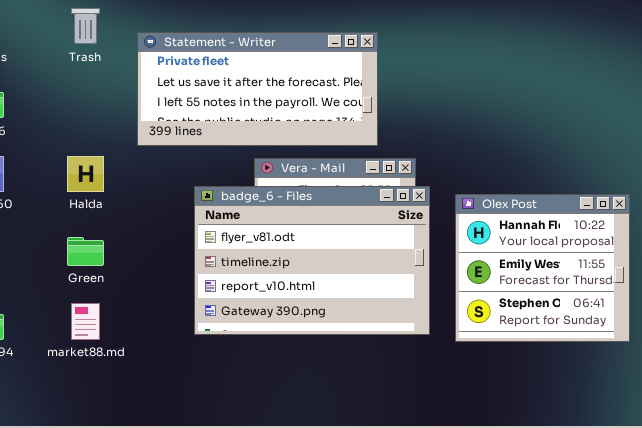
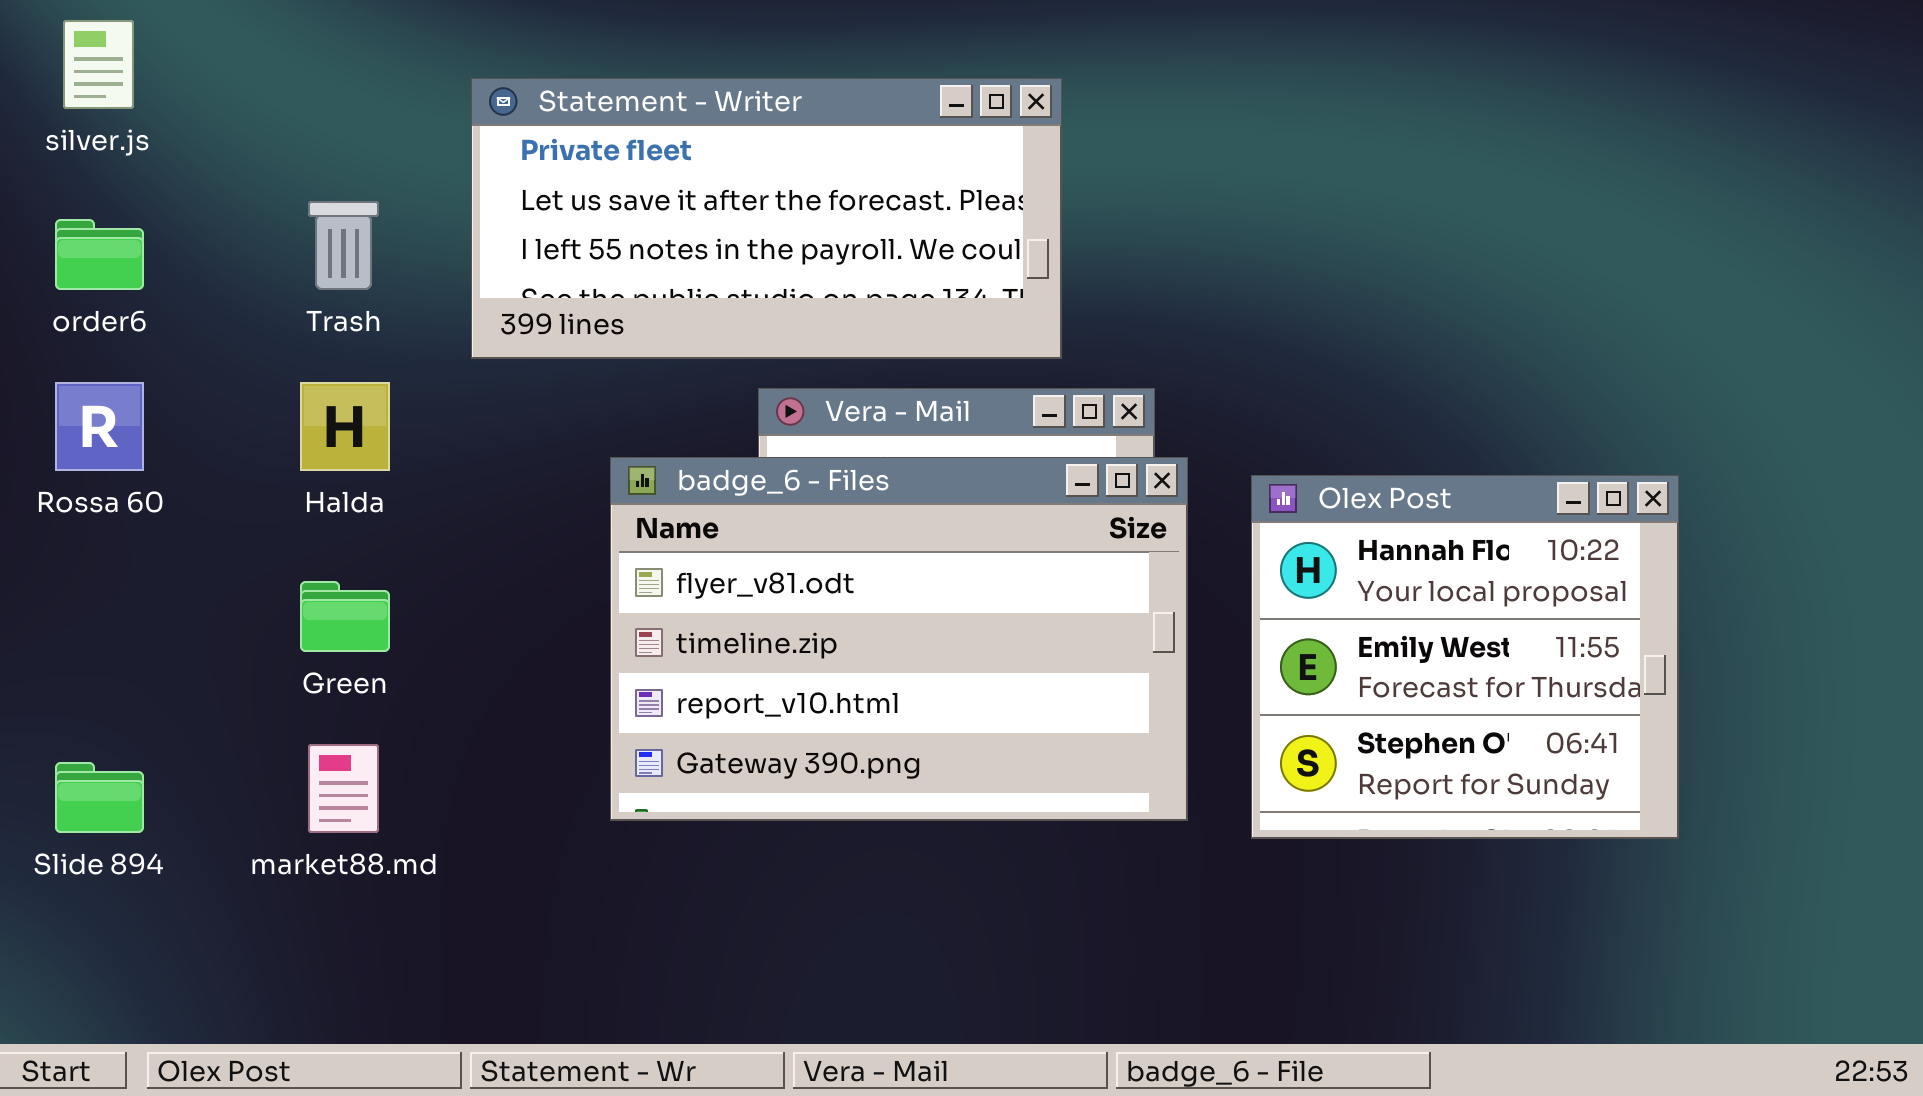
Trash: [71,8,100,44] -> [308,201,379,290], moved

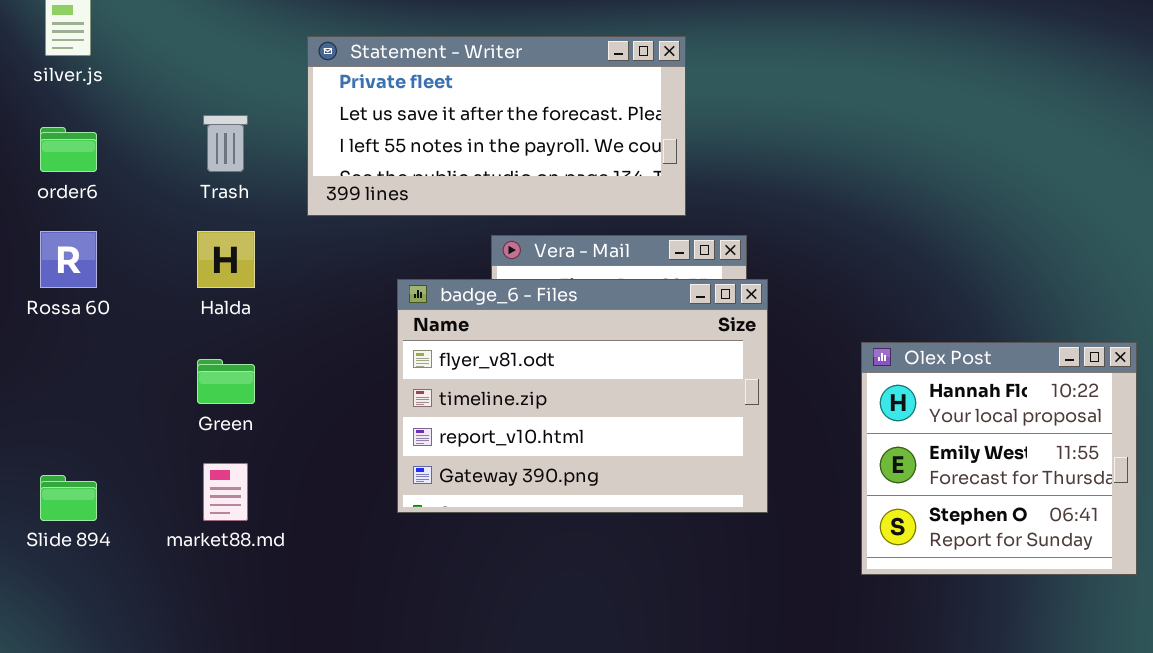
Olex Post: [1251,475,1679,839] -> [861,342,1137,575], moved

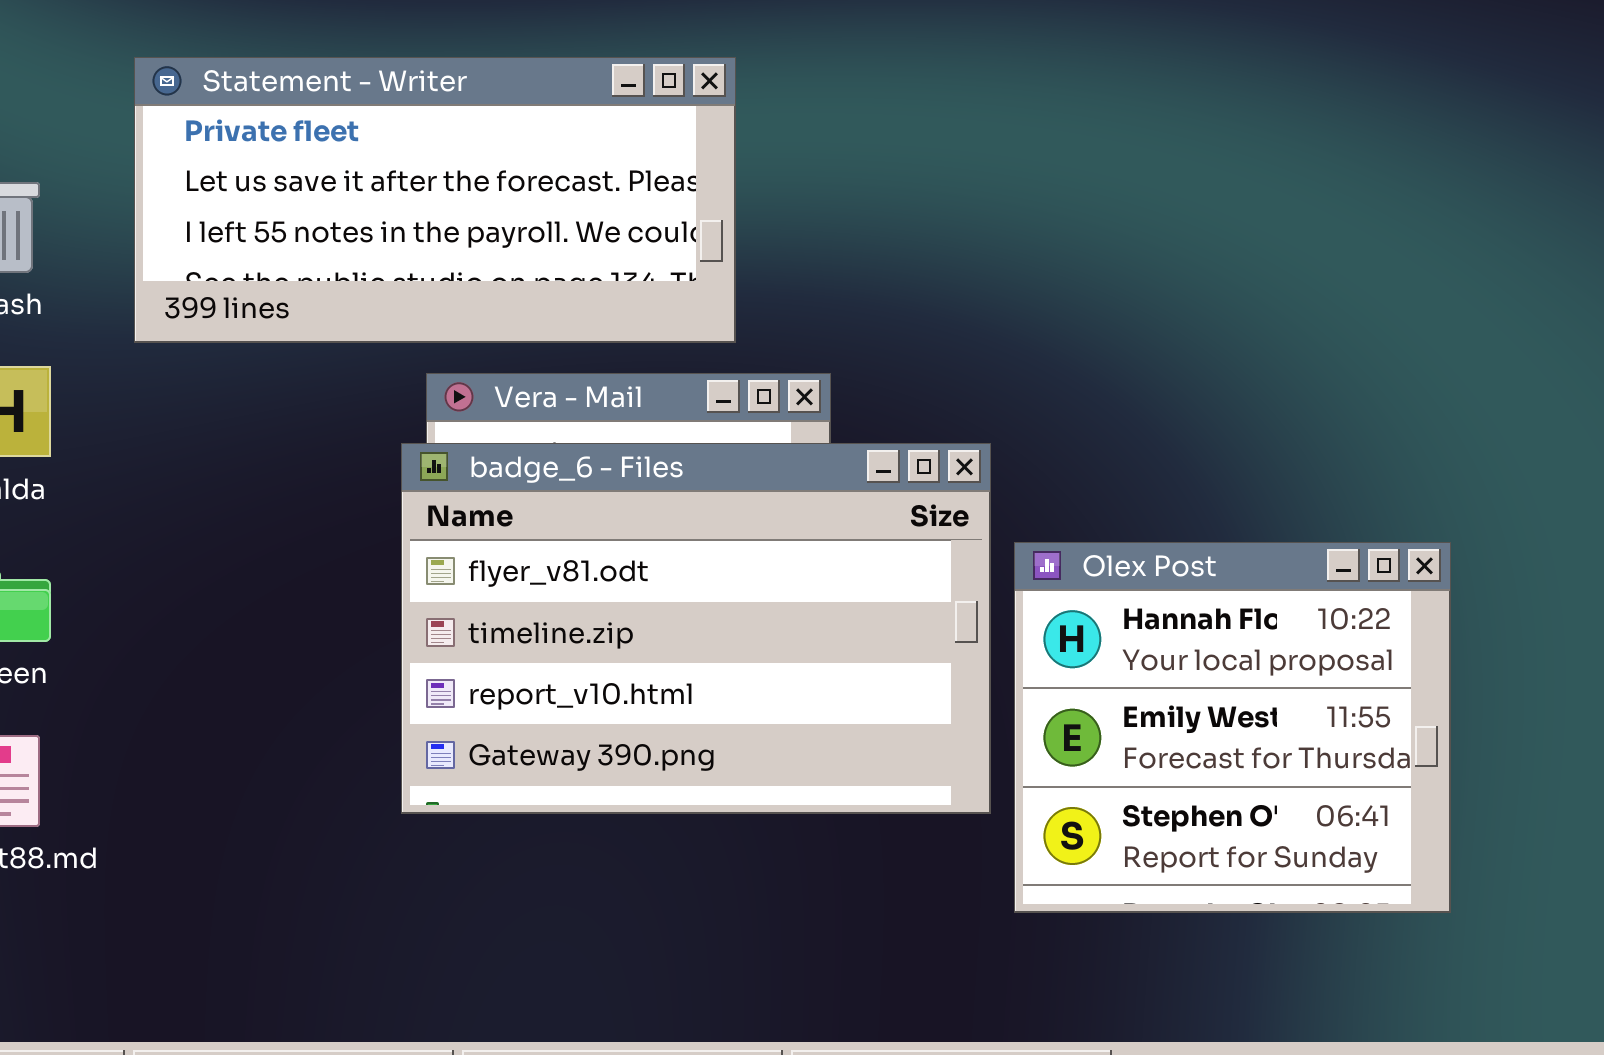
badge_6 - Files: [397,279,768,513] -> [401,443,991,814], moved

